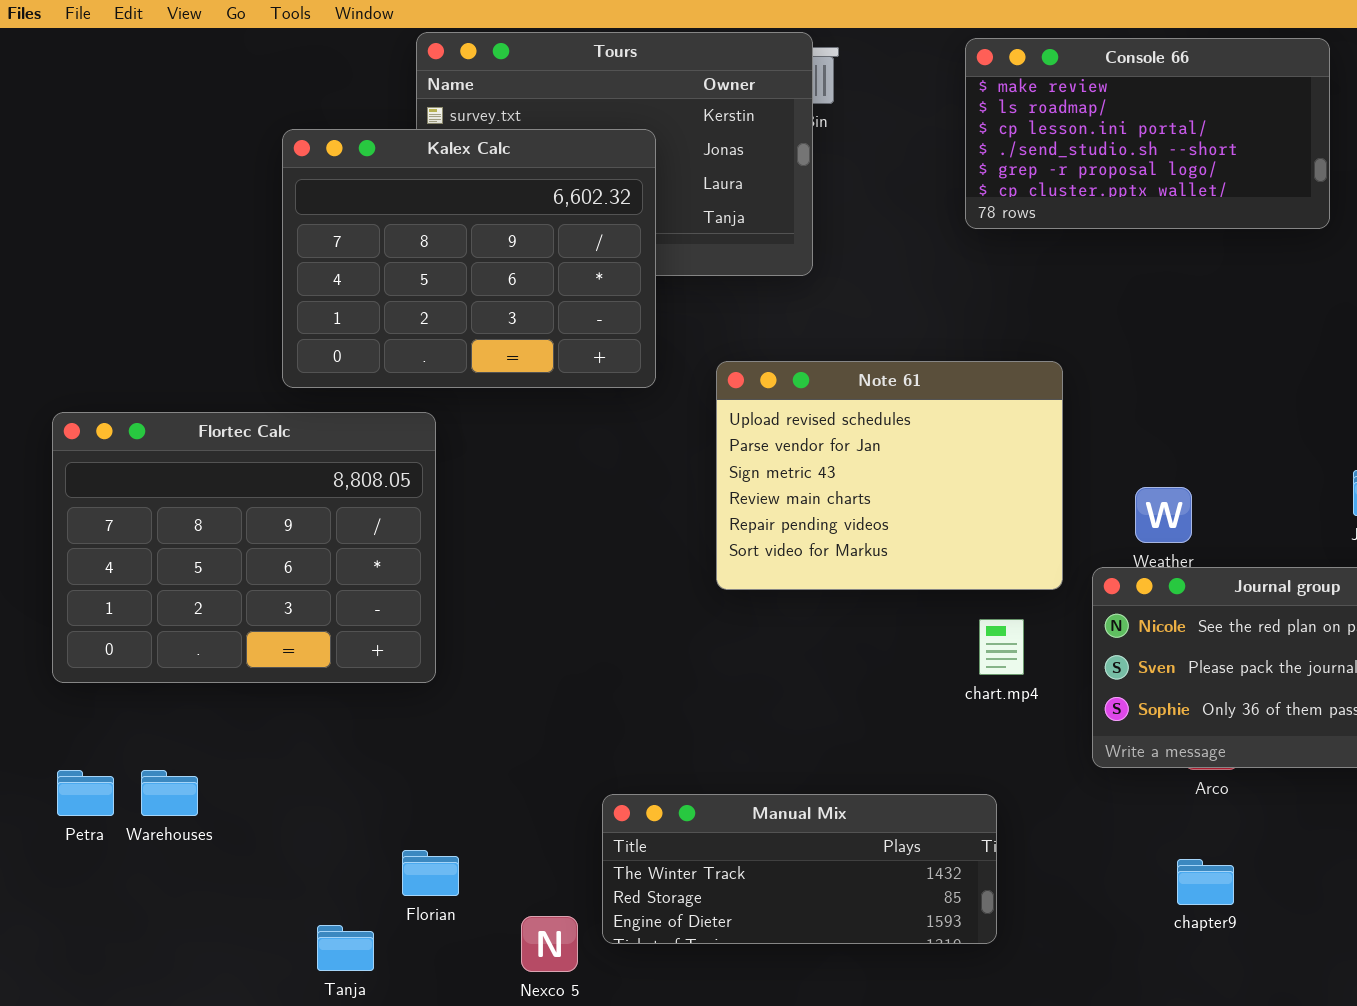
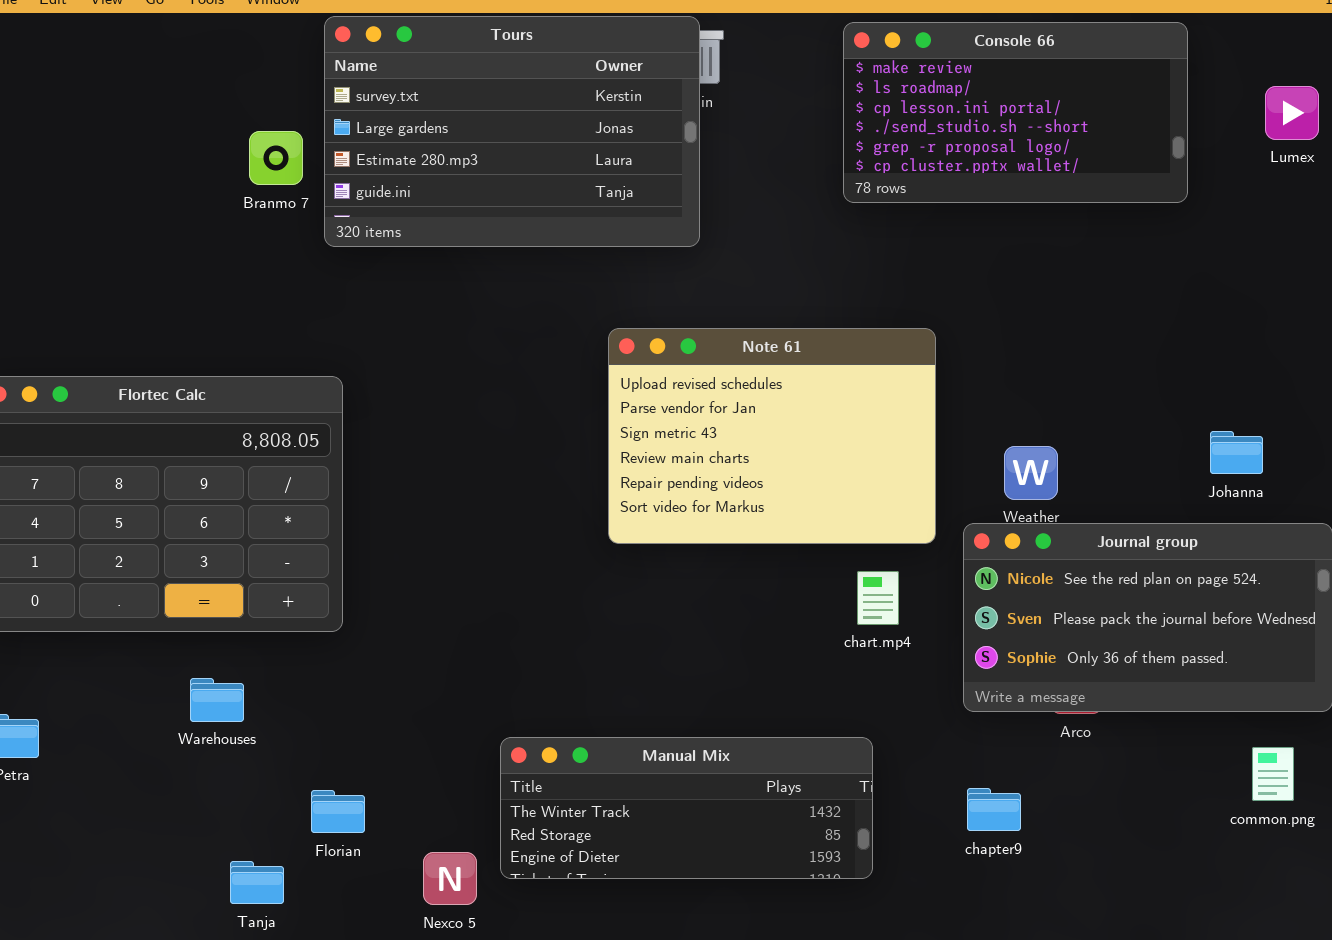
Kalex Calc: [282,129,656,388] -> none, closed
Warehouses: [141,770,198,816] -> [190,678,244,722], moved
chapter9: [1177,859,1234,905] -> [967,788,1021,831], moved

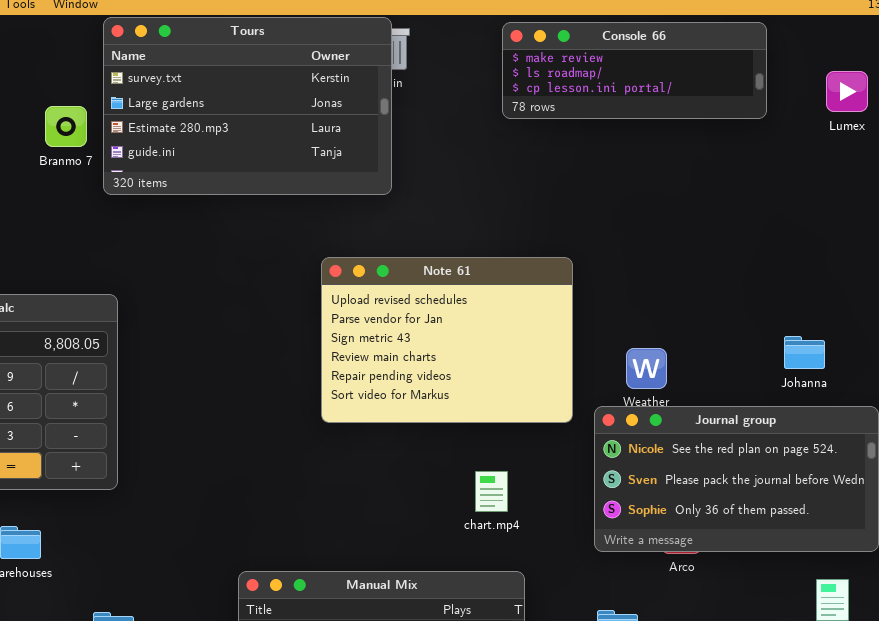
Console 66: [843,22,1188,203] -> [502,22,767,119], resized
chart.mp4: [857,571,899,625] -> [475,471,508,512], moved

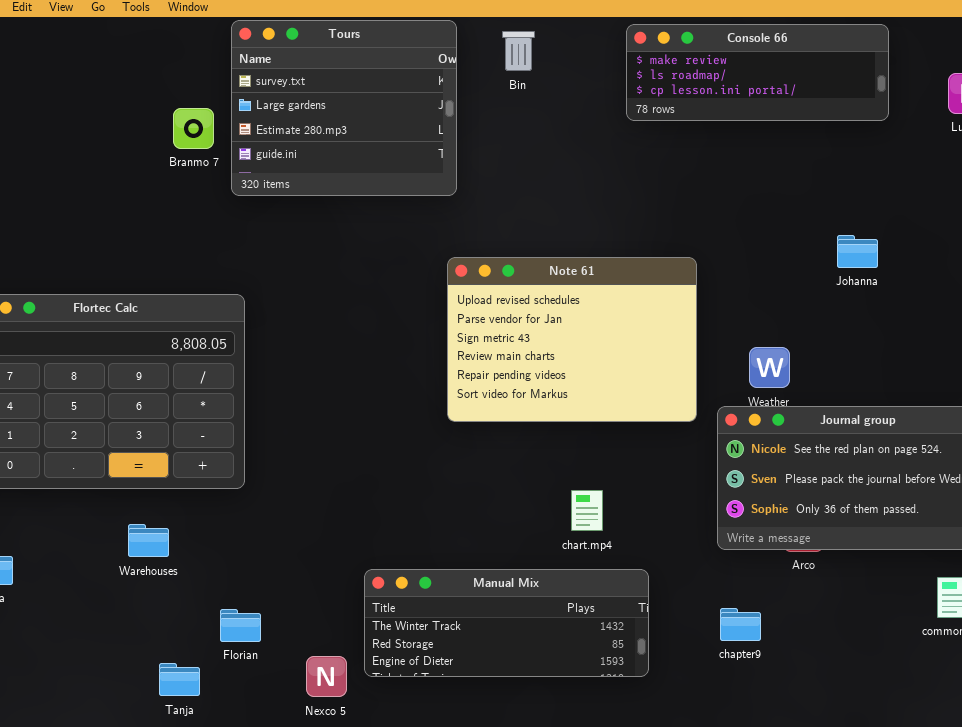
Tours: [103,17,392,195] -> [231,20,457,196], resized
Johanna: [784,336,825,369] -> [837,235,878,268], moved
chart.mp4: [475,471,508,512] -> [571,490,603,531], moved

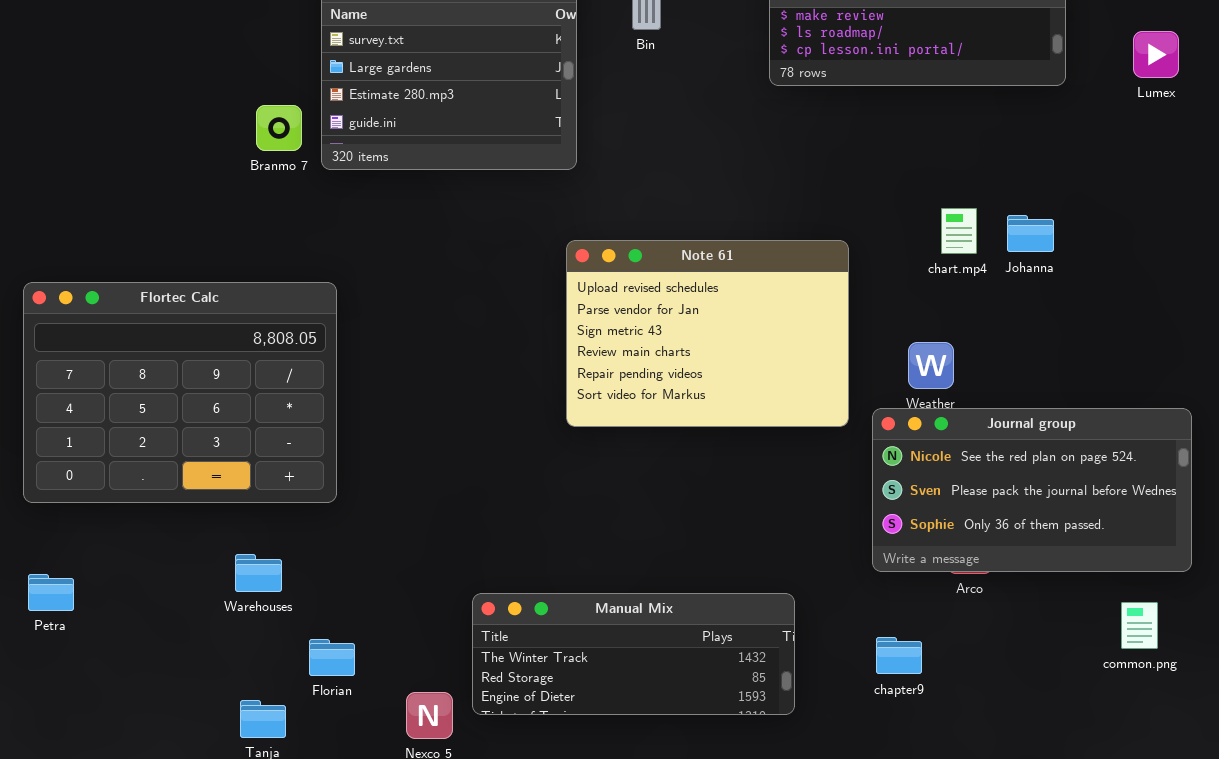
Branmo 7: [173,108,214,149] -> [256,105,302,151], moved
chart.mp4: [571,490,603,531] -> [941,208,977,254], moved
Warehouses: [128,524,169,557] -> [235,554,282,592], moved

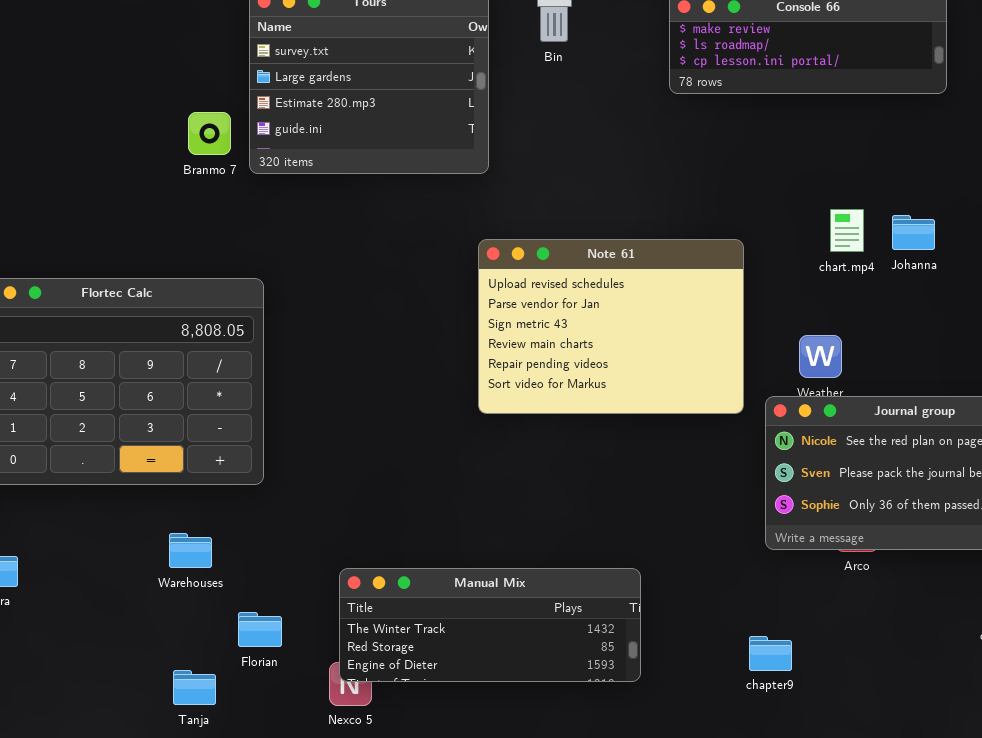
Manual Mix: [472,593,795,715] -> [339,568,641,682], moved
chapter9: [876,637,922,674] -> [749,636,792,671], moved

